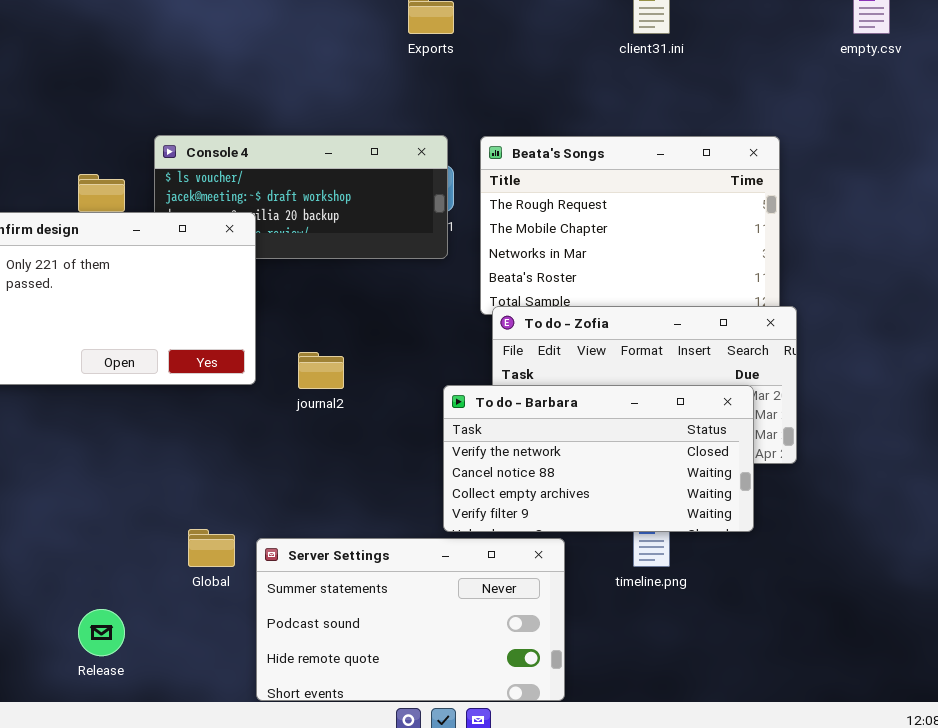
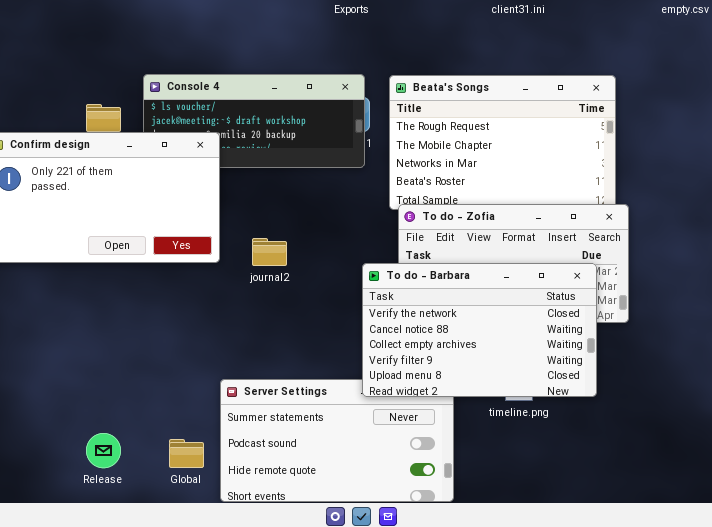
To do - Barbara: [443,385,754,532] -> [362,263,597,397], resized
Global: [188,529,235,567] -> [169,439,204,468], moved

